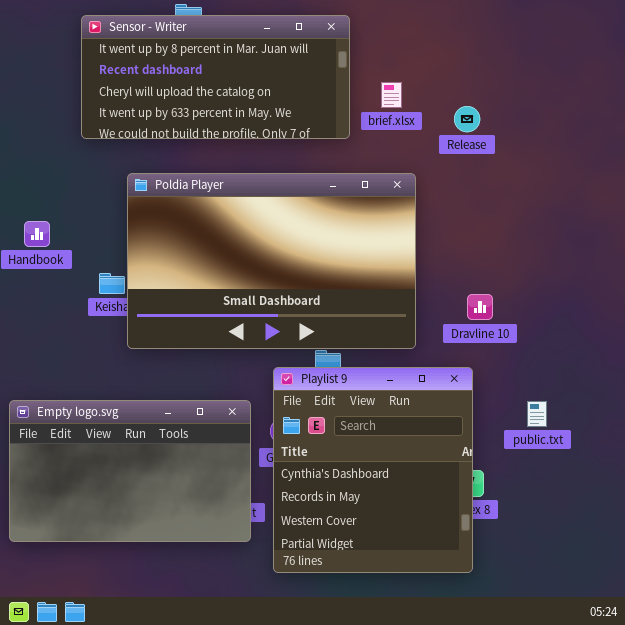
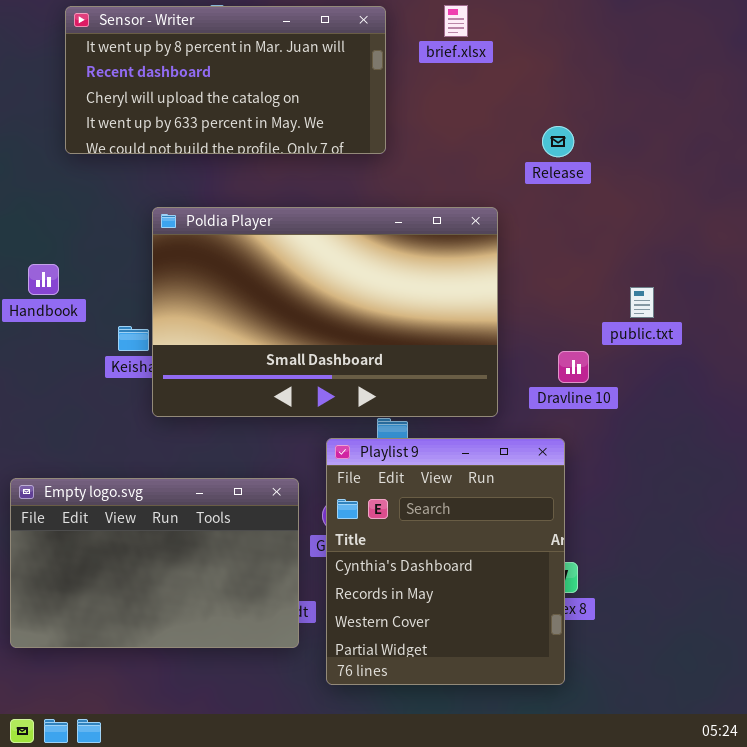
Sensor - Writer: [81,15,350,139] -> [65,6,386,154], moved
brief.xlsx: [381,82,402,108] -> [444,5,468,37], moved
public.txt: [527,401,547,427] -> [630,287,654,318], moved

